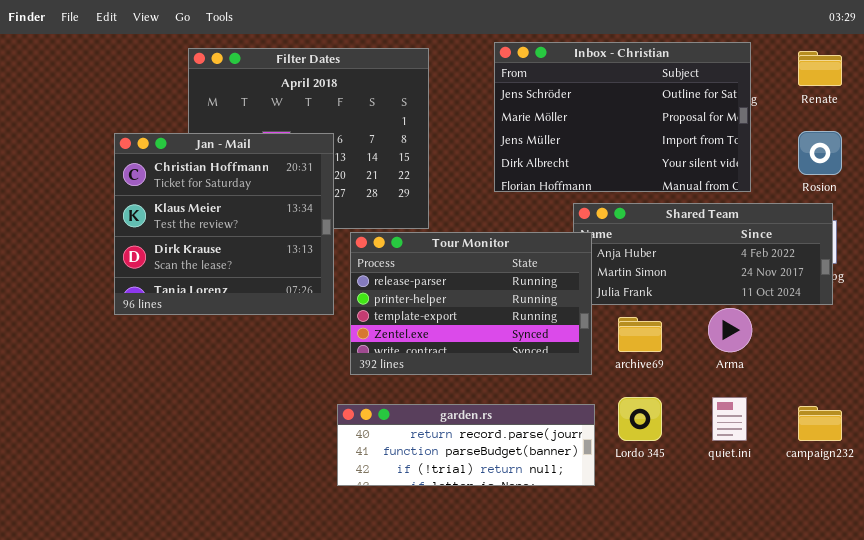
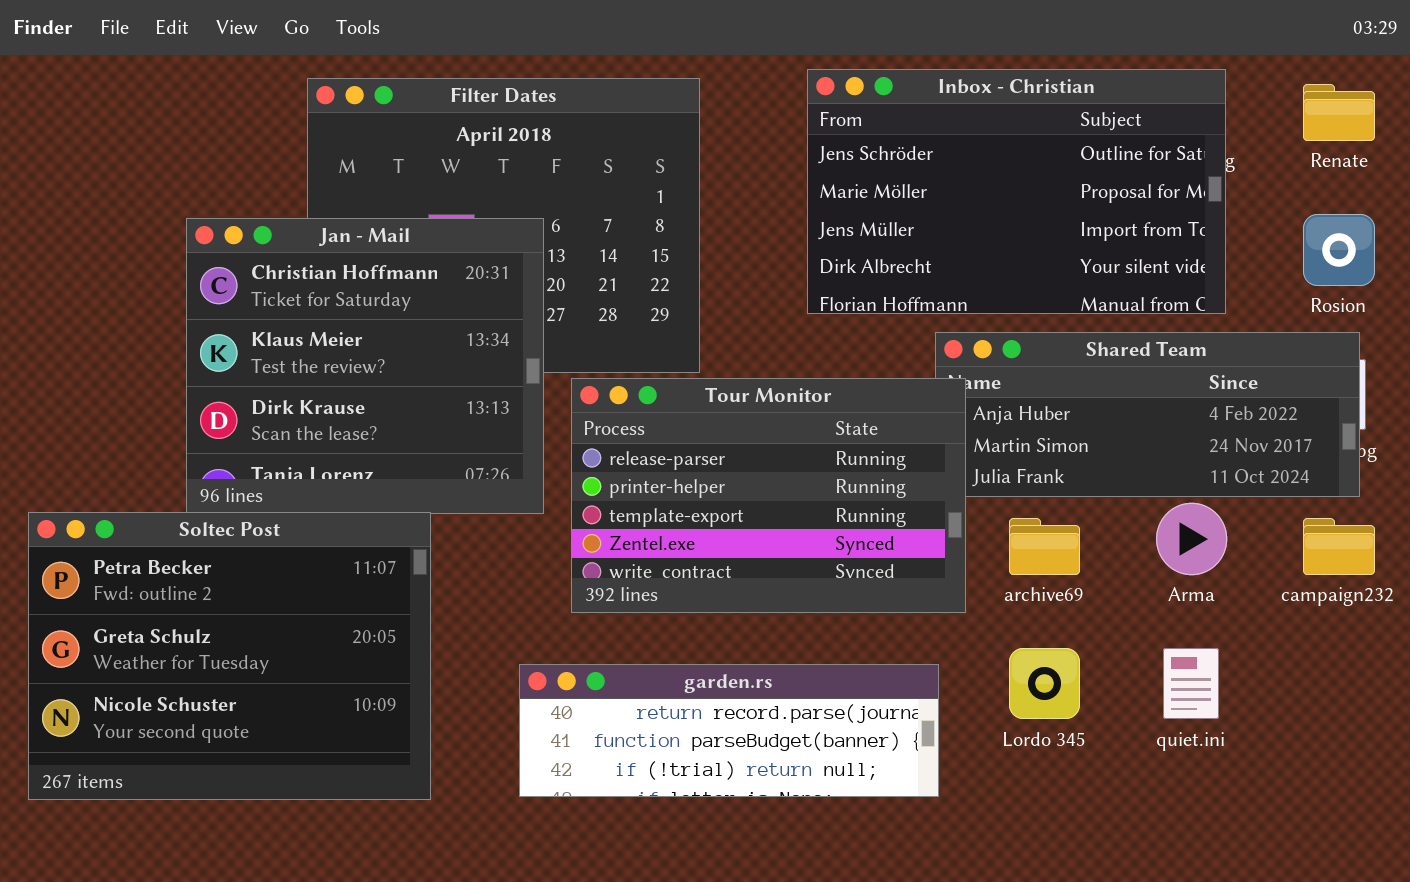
Soltec Post: none -> [28,512,431,800], opened
garden.rs: [337,404,595,486] -> [519,664,939,797], moved
campaign232: [798,406,842,441] -> [1303,518,1375,575], moved

